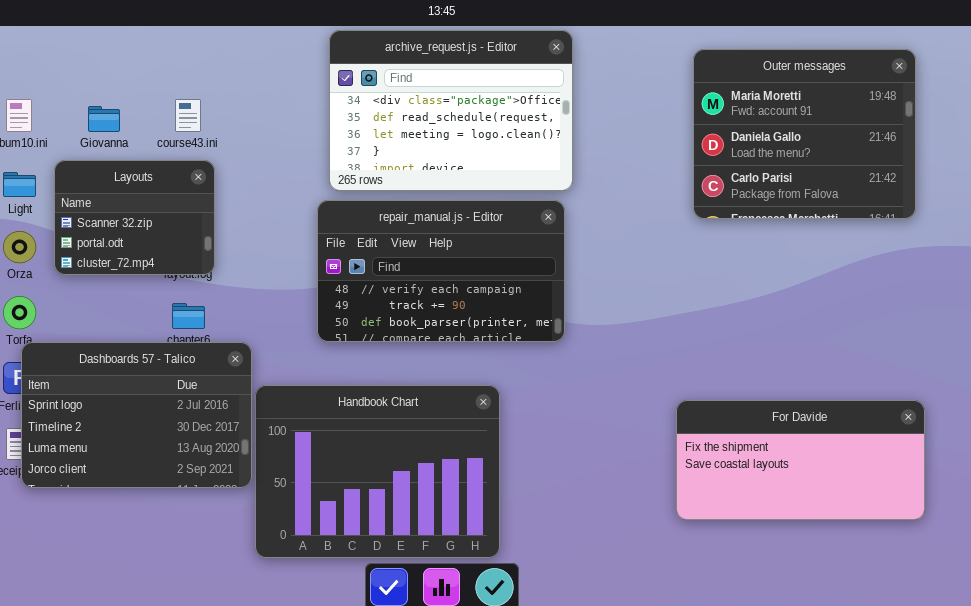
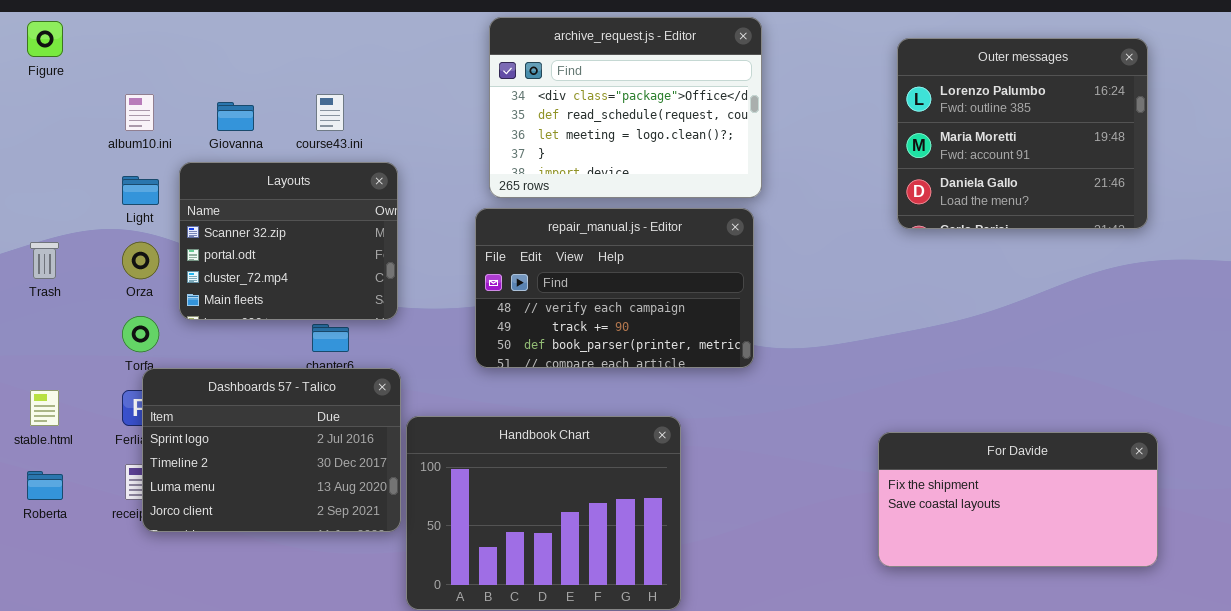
Outer messages: [693,49,916,219] -> [897,38,1148,229], scrolled up 1 row
Layouts: [54,160,215,275] -> [179,162,398,320], resized

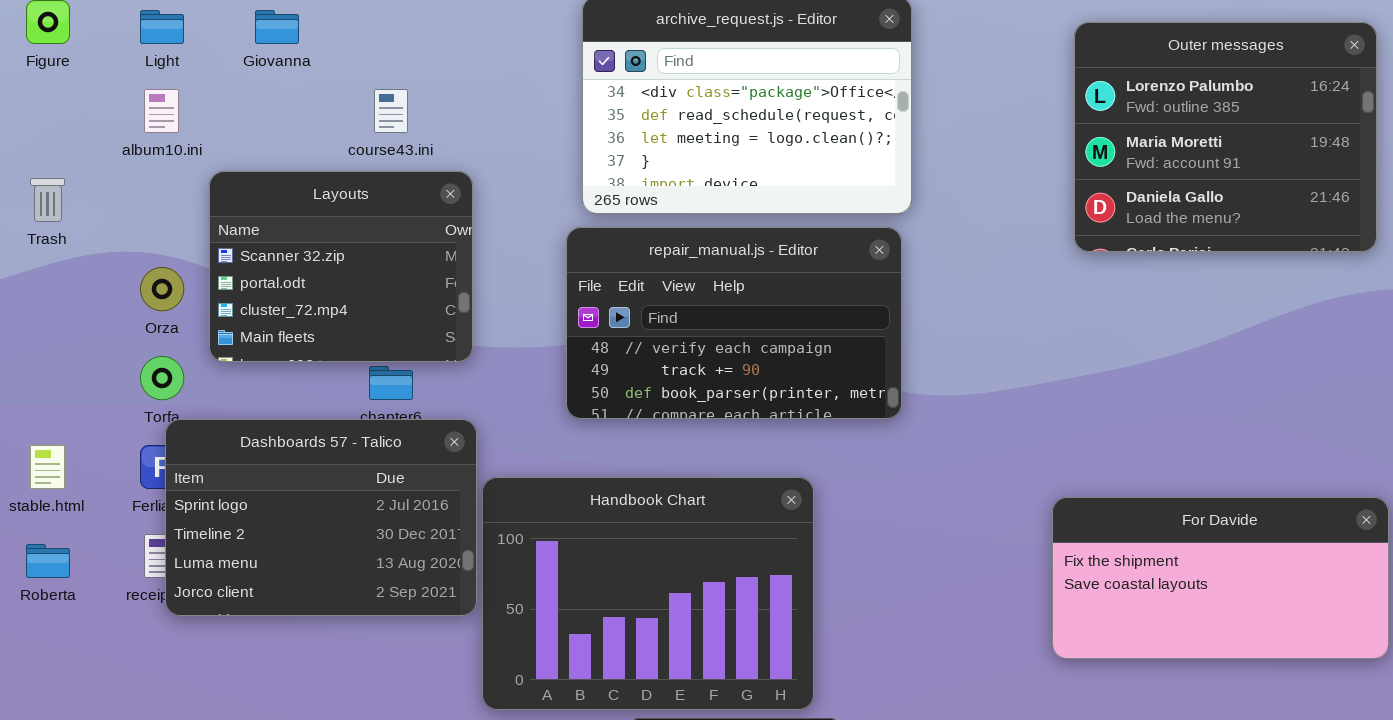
Giovanna: [217,102,254,131] -> [255,10,299,44], moved
Light: [122,176,159,205] -> [140,10,184,44], moved
Trash: [30,242,59,279] -> [30,178,65,222], moved

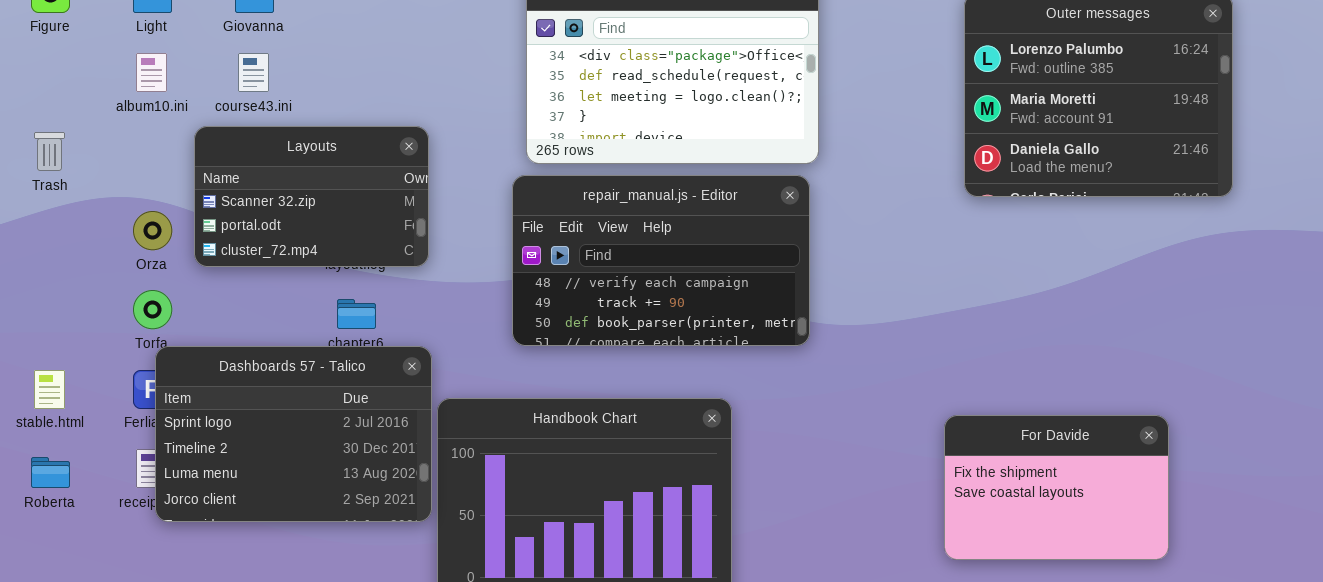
course43.ini: [374,89,408,133] -> [238,53,269,92], moved
Layouts: [209,171,473,362] -> [194,126,429,267], resized
For Davide: [1052,497,1389,659] -> [944,415,1169,560], resized

